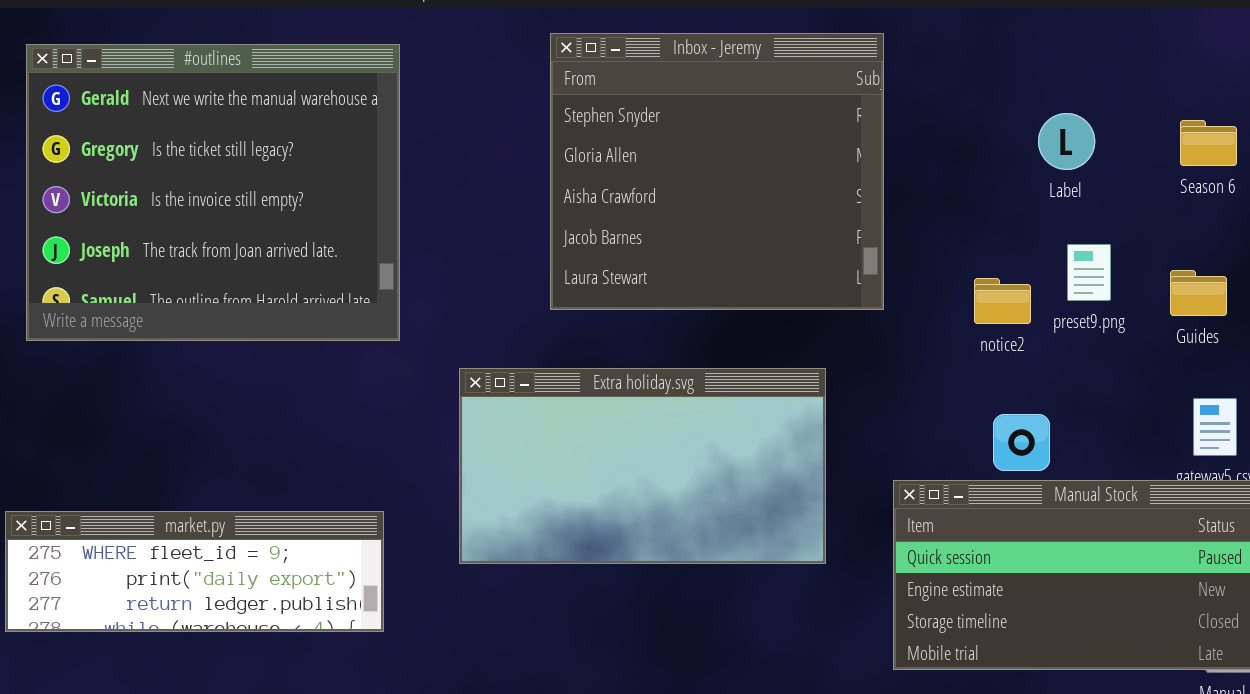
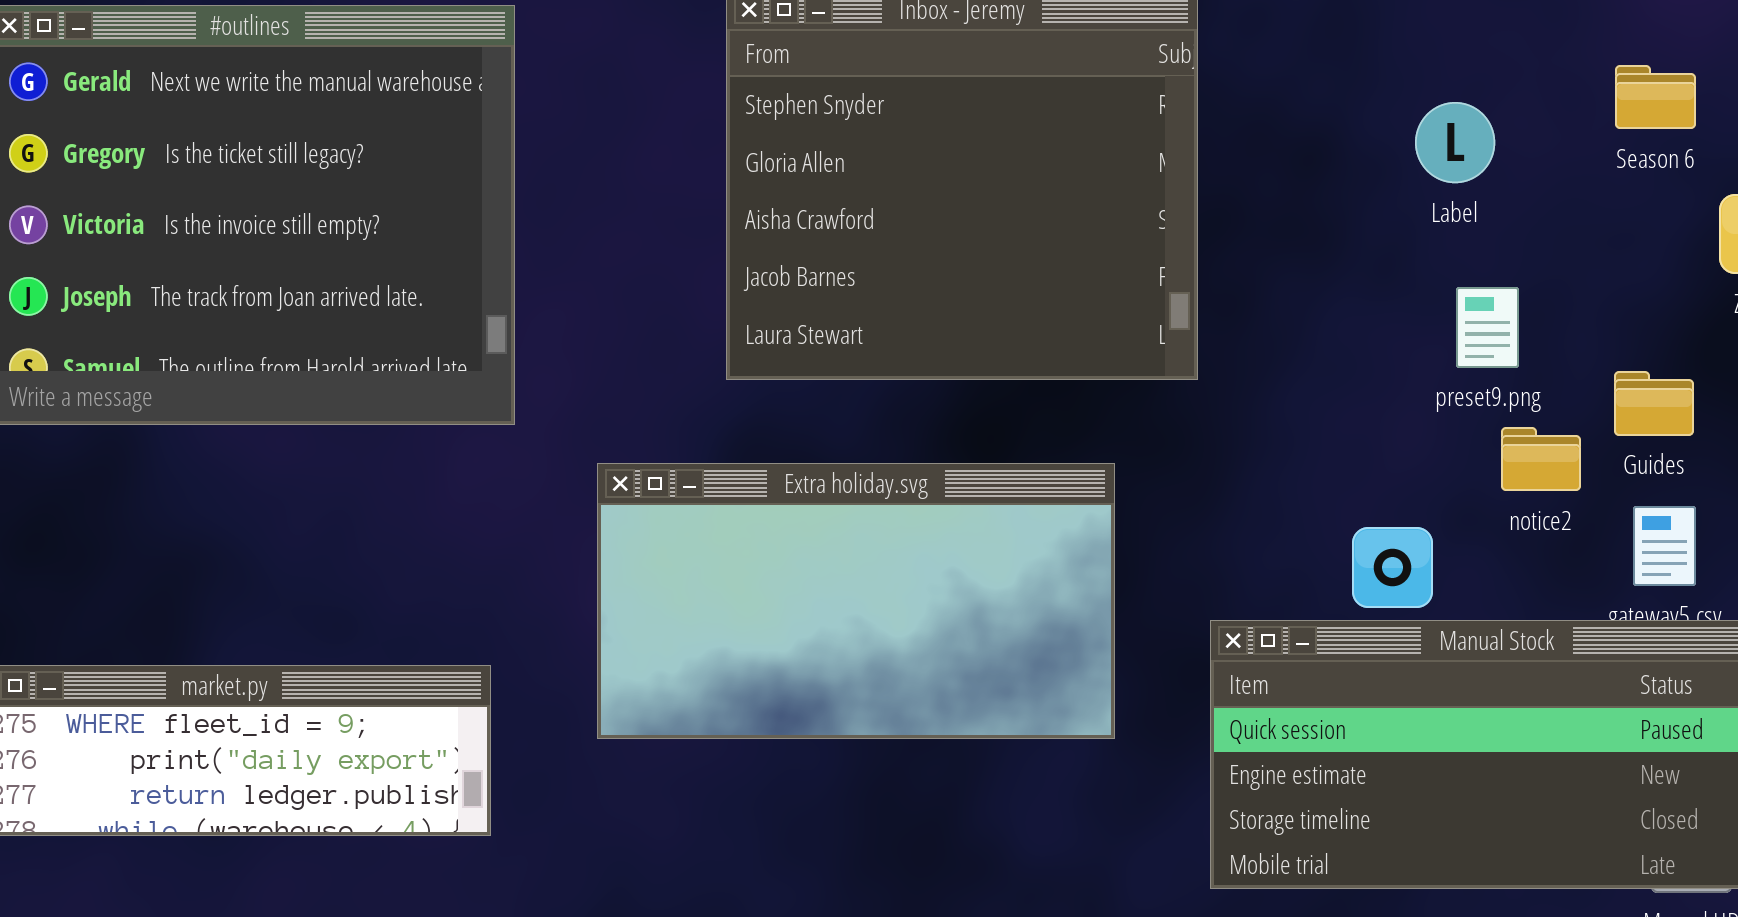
Season 6: [1180,120,1237,166] -> [1615,65,1696,129], moved
Guides: [1170,270,1227,316] -> [1614,371,1694,436], moved
notice2: [974,278,1031,324] -> [1501,427,1581,491], moved

